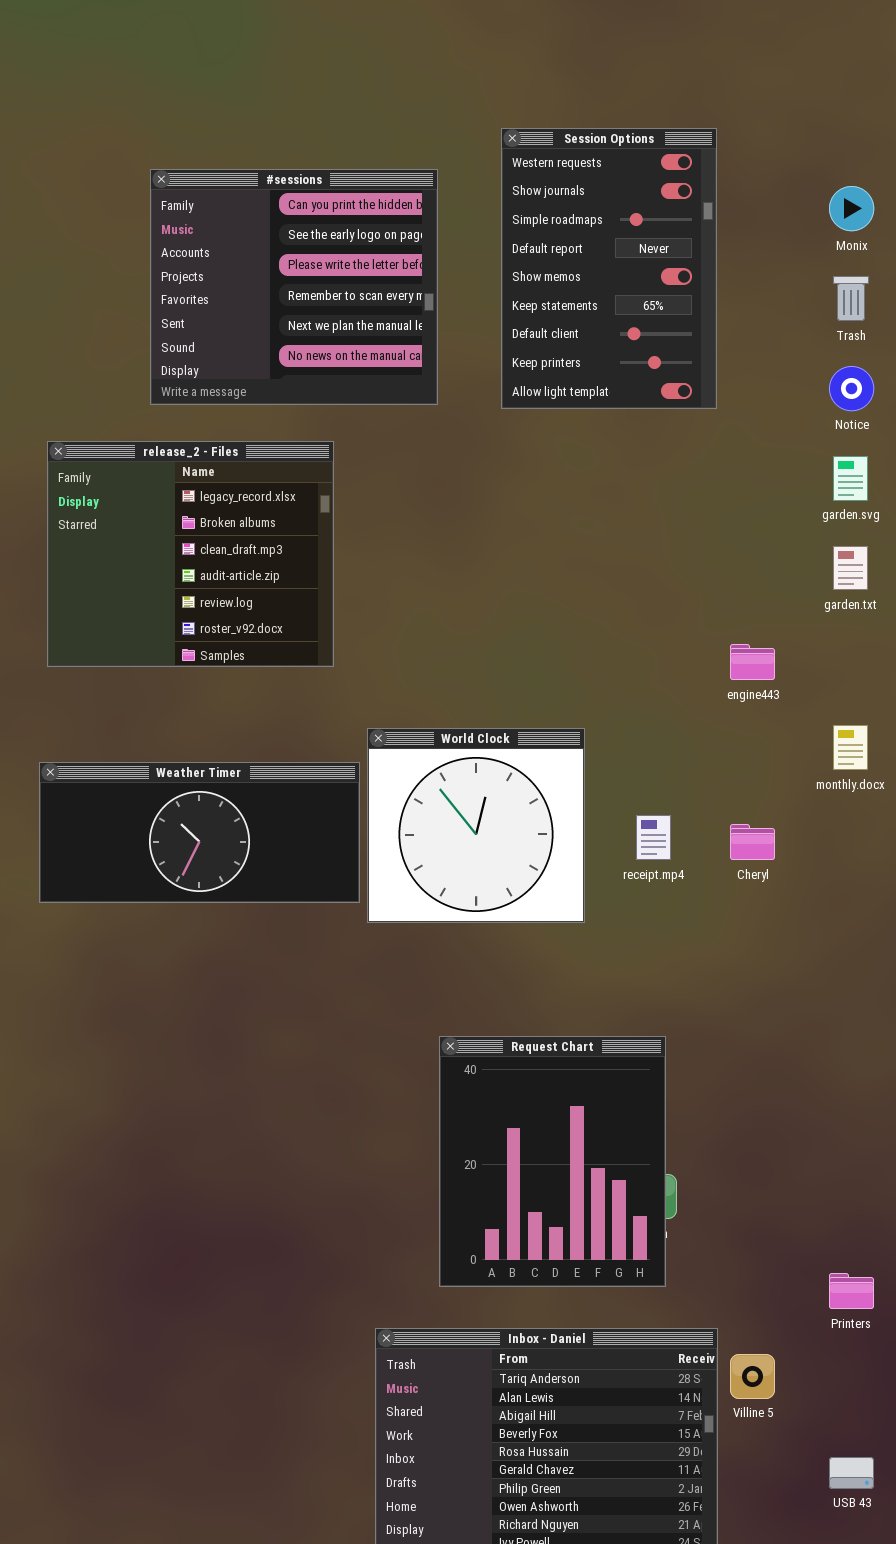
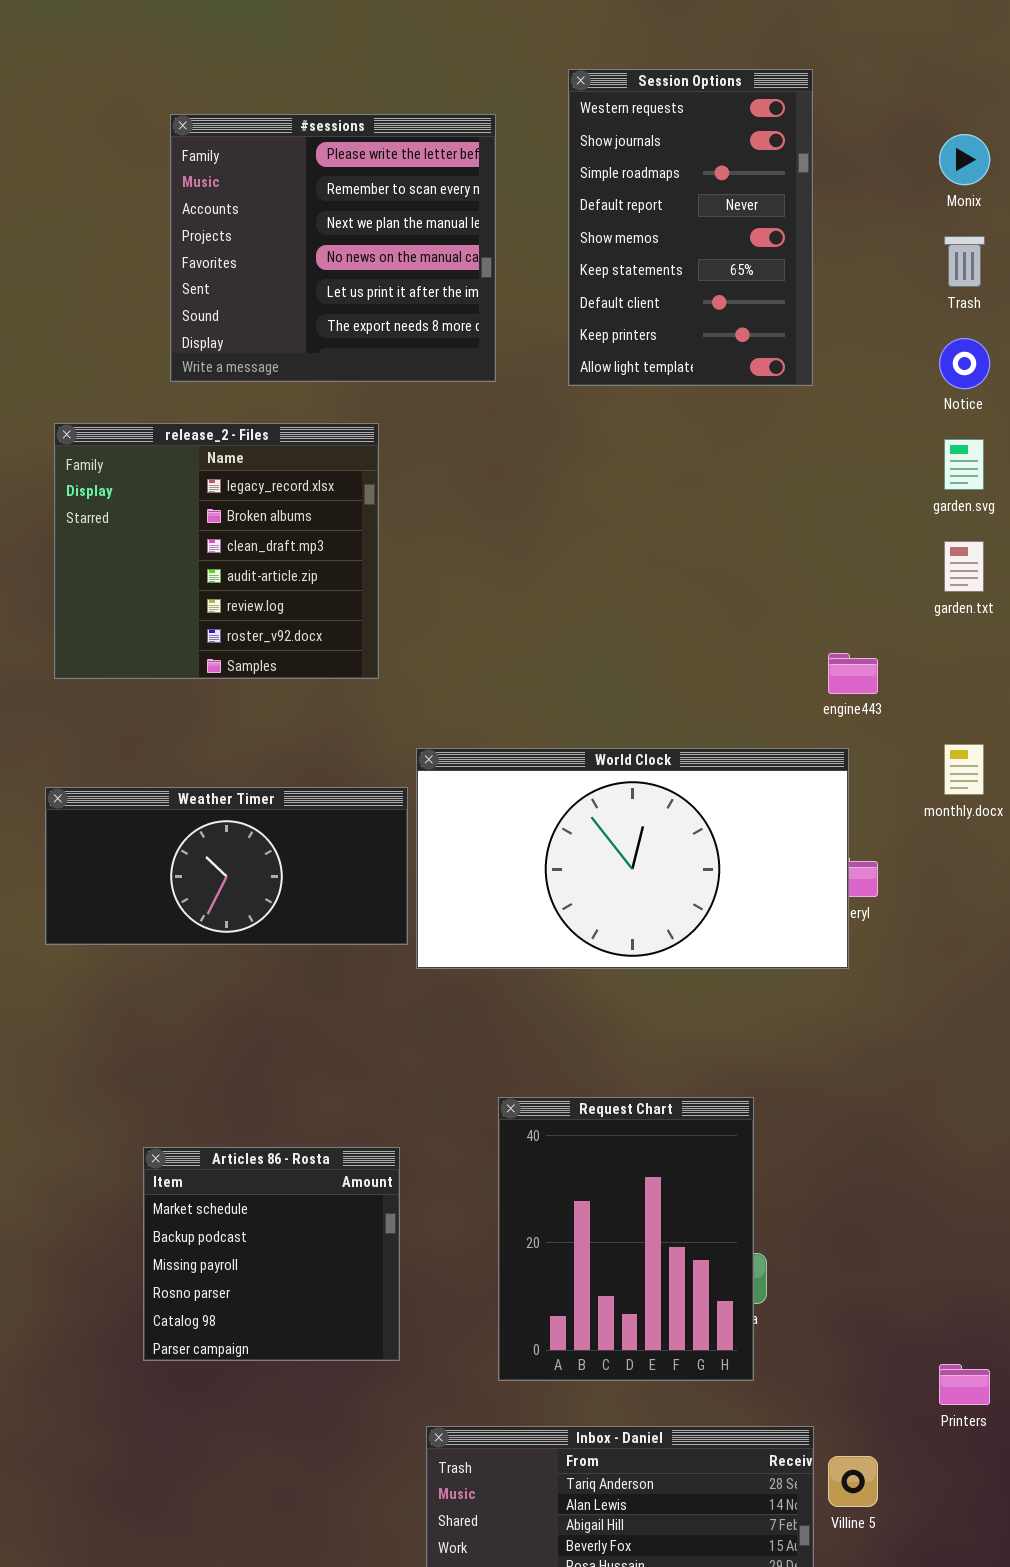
#sessions: [150,169,438,405] -> [170,114,496,382], scrolled down 2 rows
World Clock: [367,728,585,923] -> [416,748,849,969], resized
Articles 86 - Rosta: none -> [143,1147,400,1361], opened

